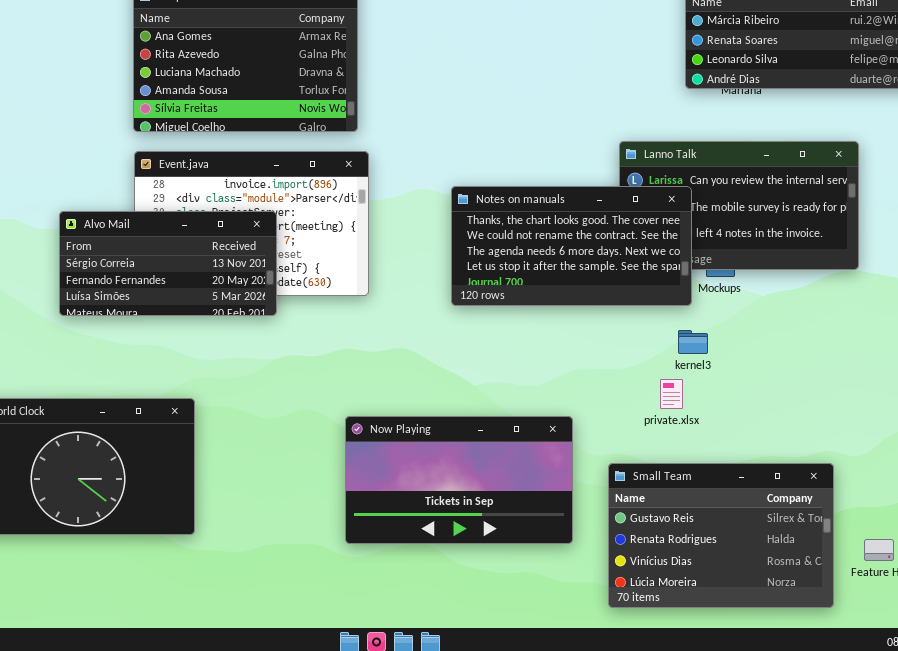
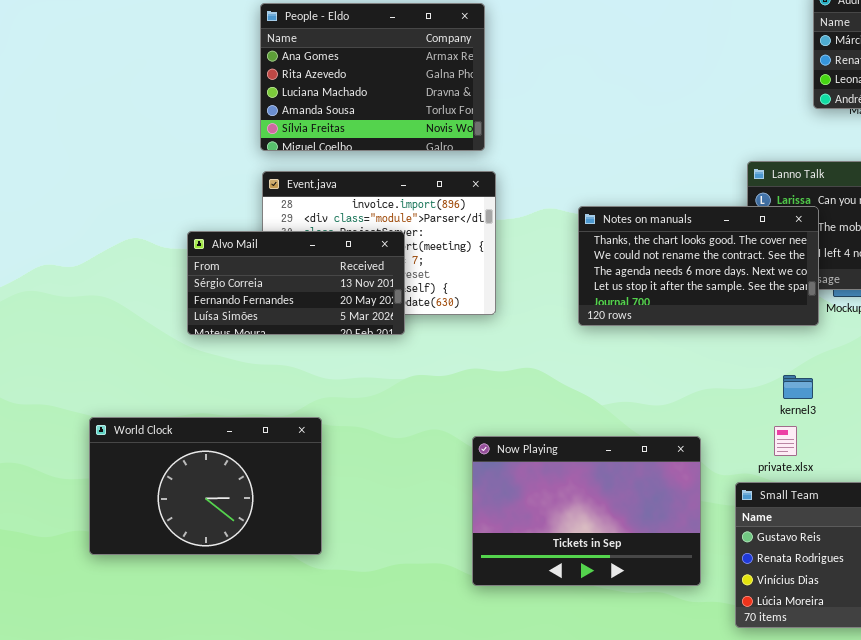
kernel3: [678,330,708,354] -> [783,375,813,399], moved
private.xlsx: [660,379,683,409] -> [774,426,797,456], moved
Now Playing: [345,416,573,544] -> [472,436,701,586], resized

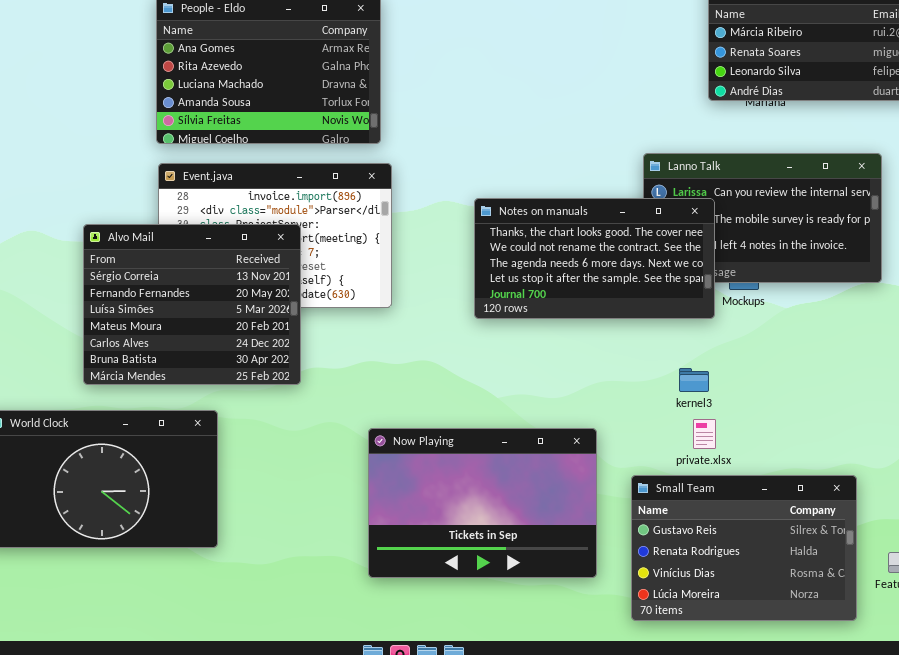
Alvo Mail: [187,231,405,335] -> [83,224,301,385], resized
private.xlsx: [774,426,797,456] -> [693,419,716,449], moved

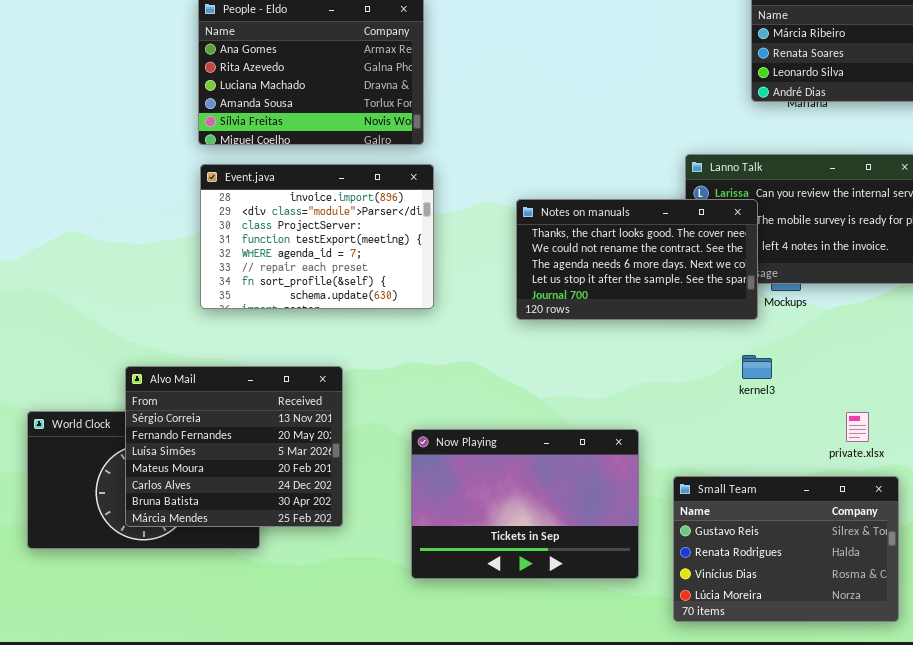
Alvo Mail: [83,224,301,385] -> [125,366,343,527], moved
kernel3: [679,368,709,392] -> [742,355,772,379], moved
private.xlsx: [693,419,716,449] -> [846,412,869,442], moved

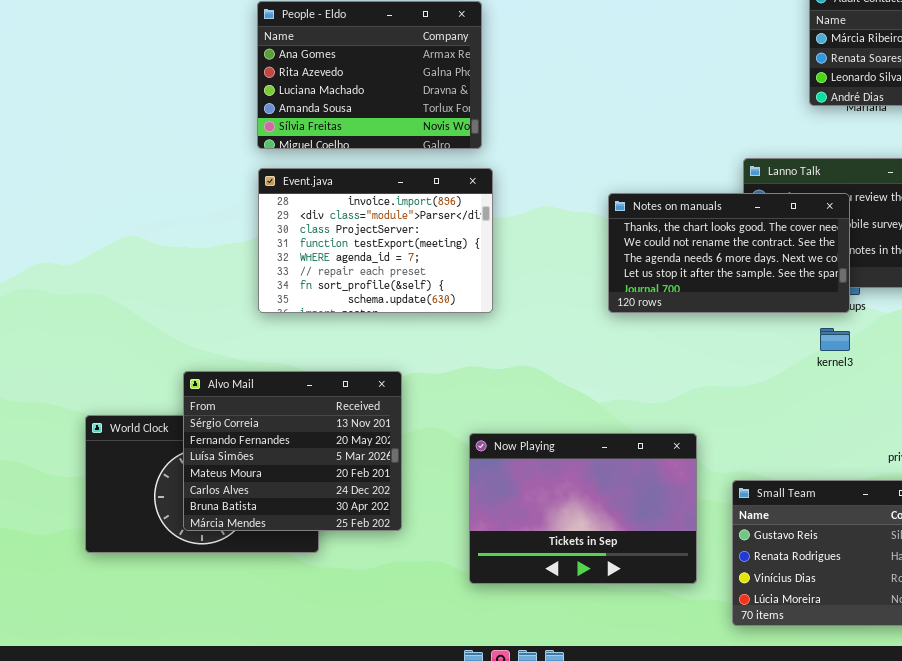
Notes on manuals: [516,199,758,320] -> [608,193,850,313], moved
kernel3: [742,355,772,379] -> [820,328,850,351], moved

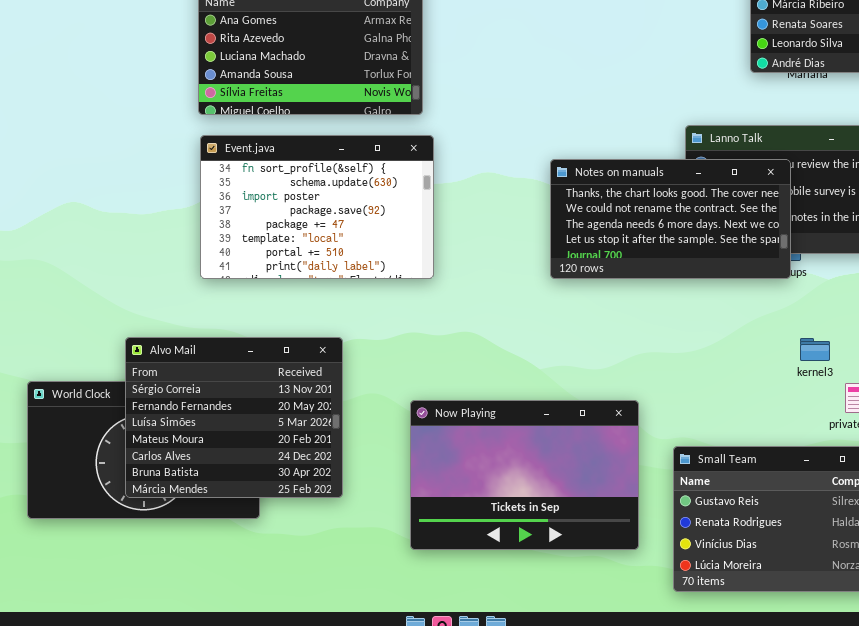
Event.java: [258,168,493,313] -> [200,135,434,279], scrolled down 6 rows
kernel3: [820,328,850,351] -> [800,338,830,361], moved

